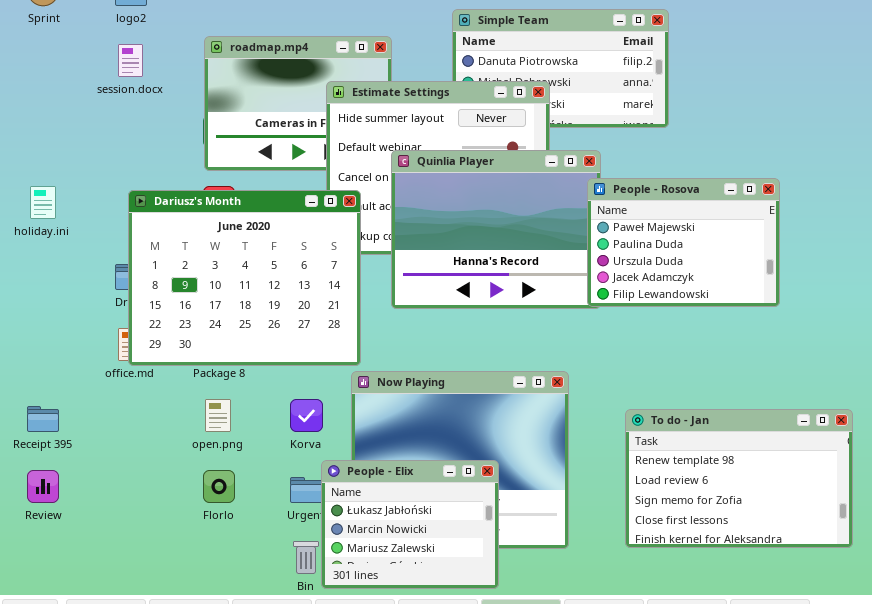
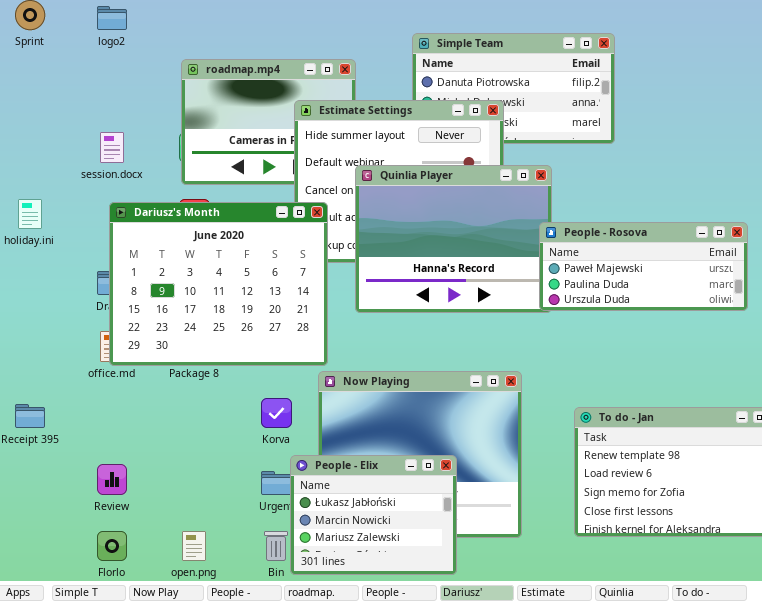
session.docx: [118,44,143,77] -> [100,132,124,163], moved
People - Rosova: [587,178,780,307] -> [539,222,748,311], resized
open.png: [205,399,231,432] -> [182,531,206,561], moved
Review: [27,470,59,503] -> [97,464,127,495], moved
Florlo: [203,470,235,503] -> [97,531,127,561], moved

